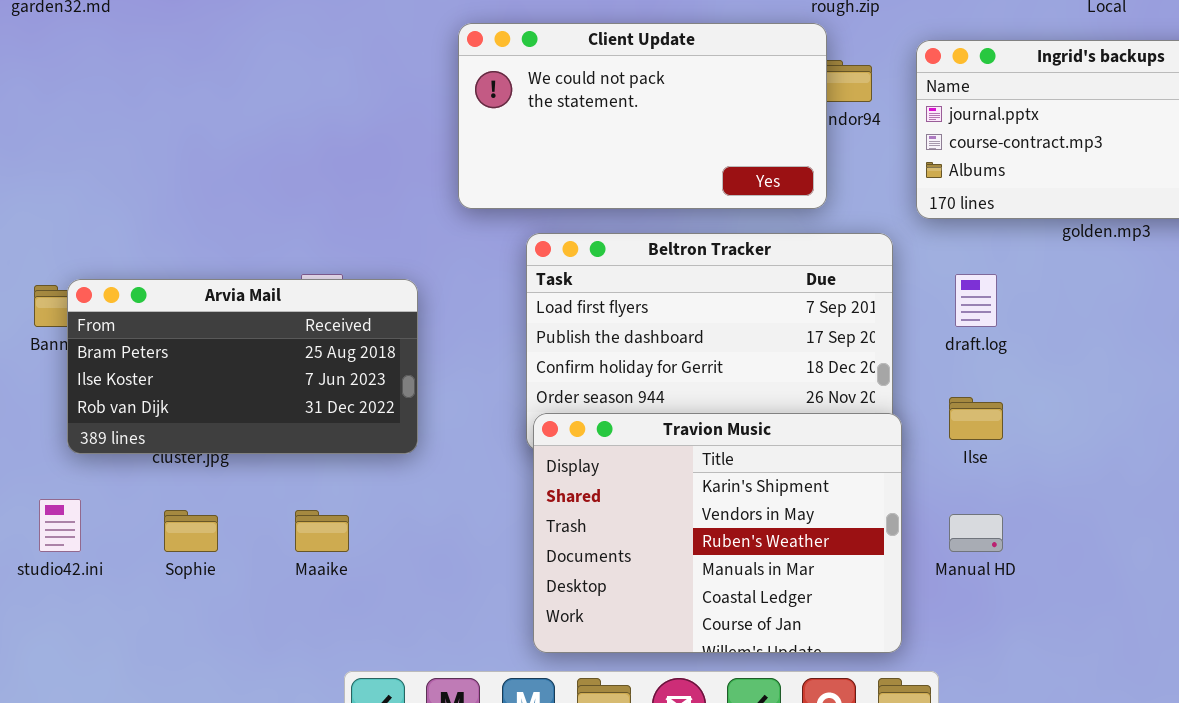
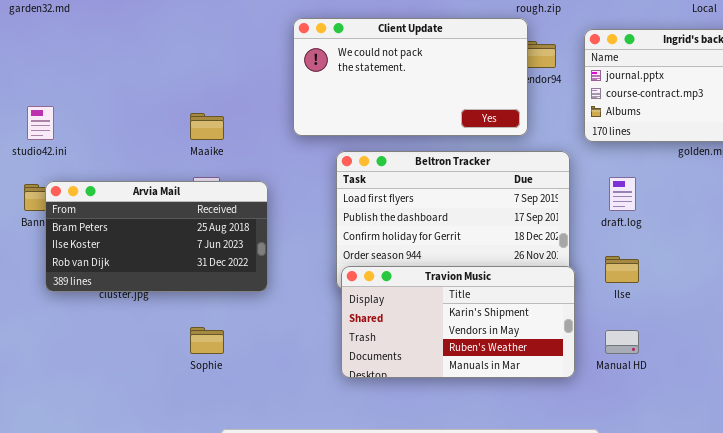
Travion Music: [533,413,902,653] -> [341,266,575,378], resized
studio42.ini: [39,499,81,552] -> [27,106,54,140], moved
Sophie: [164,510,218,552] -> [190,327,224,354], moved
Maaike: [295,510,349,552] -> [190,113,224,140], moved

